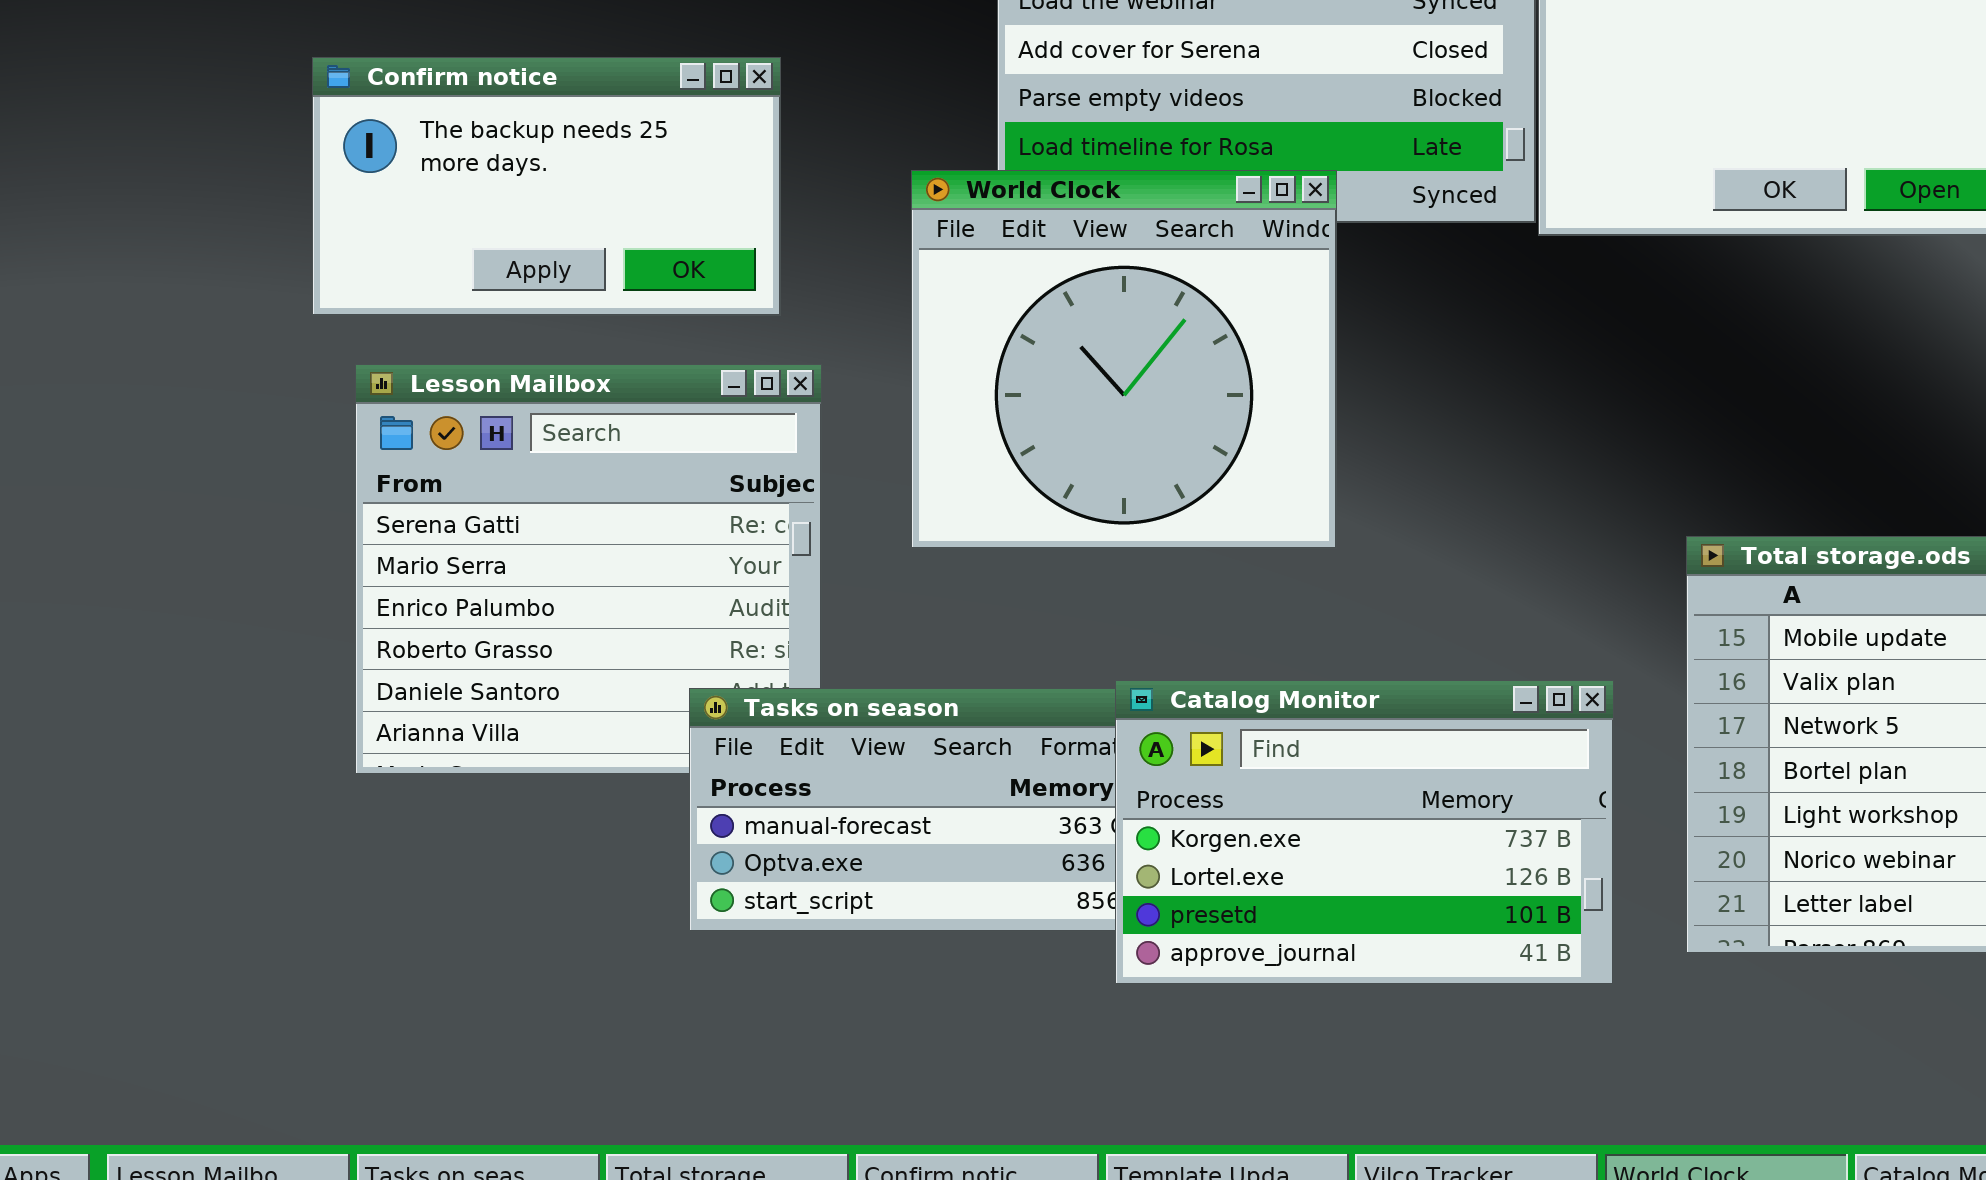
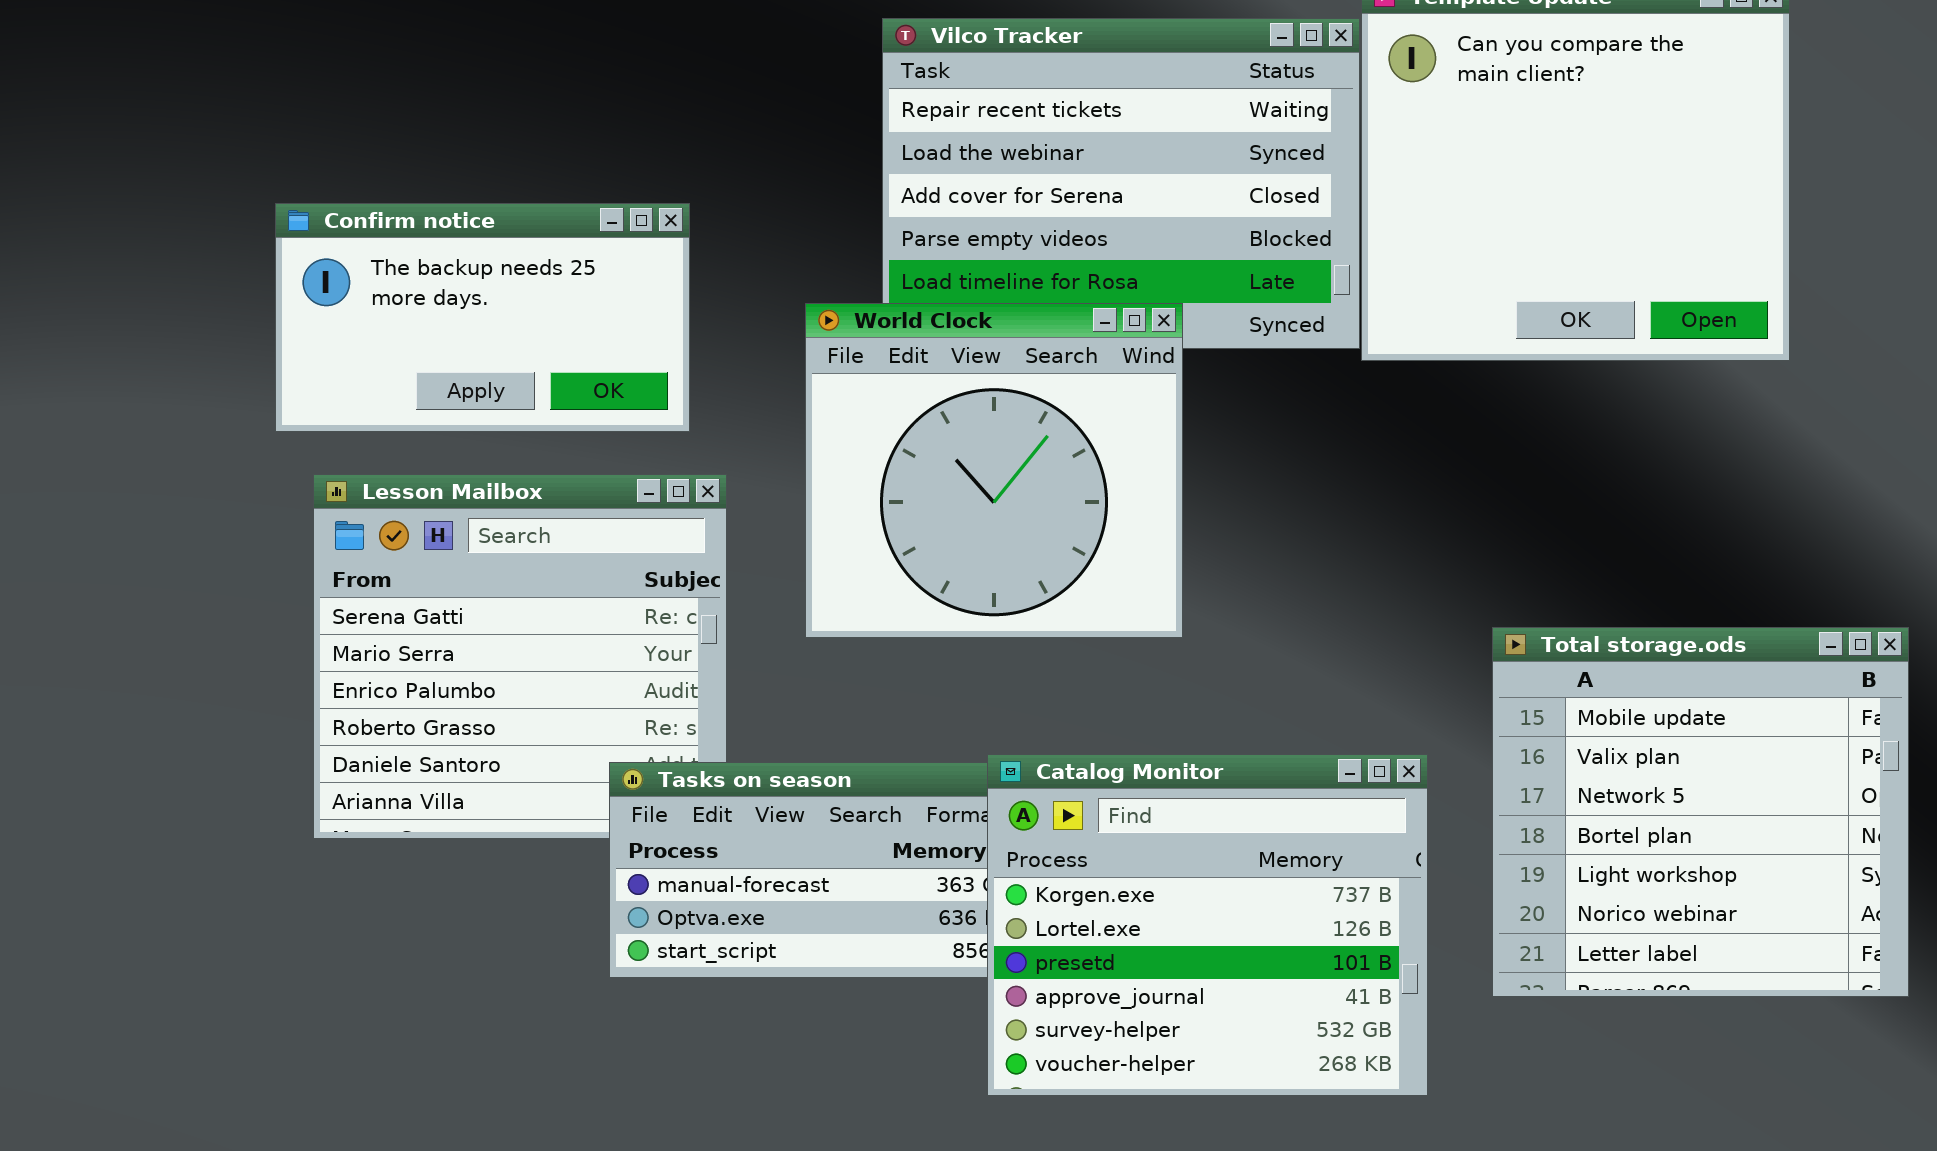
Catalog Monitor: [1115,680,1614,985] -> [987,754,1428,1096], resized

